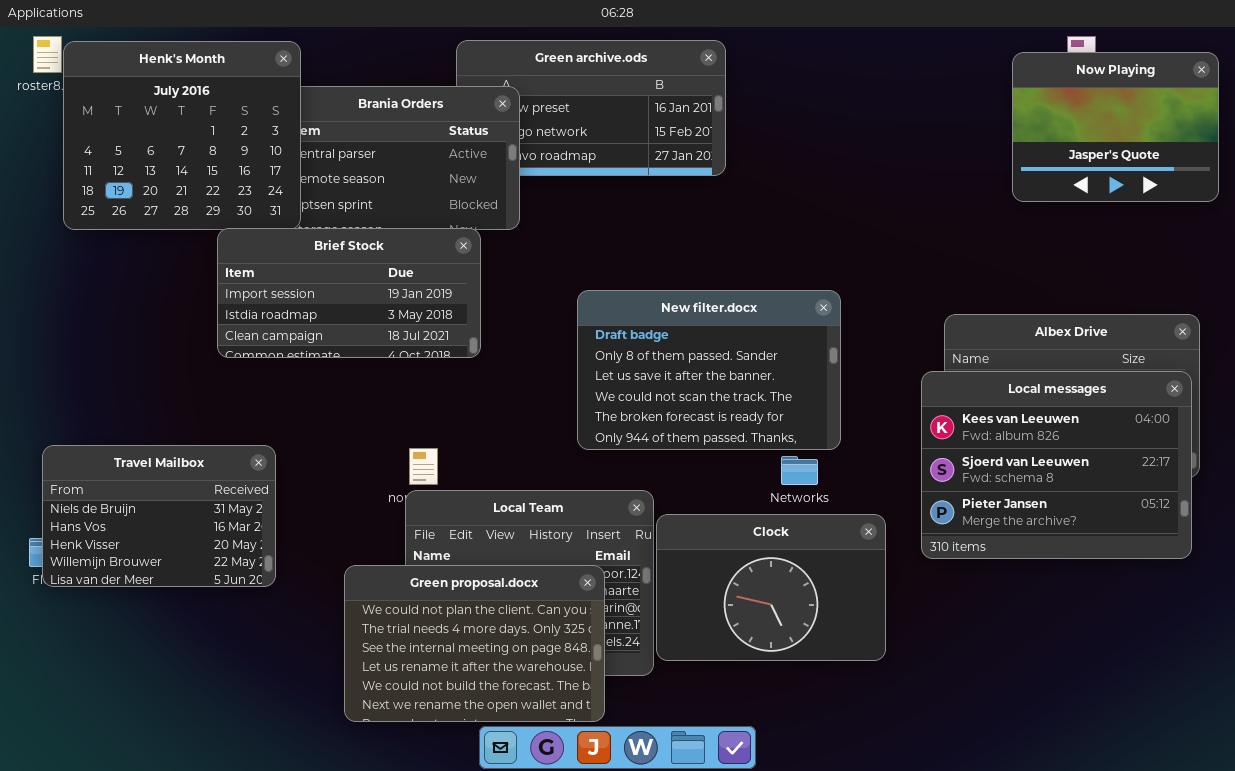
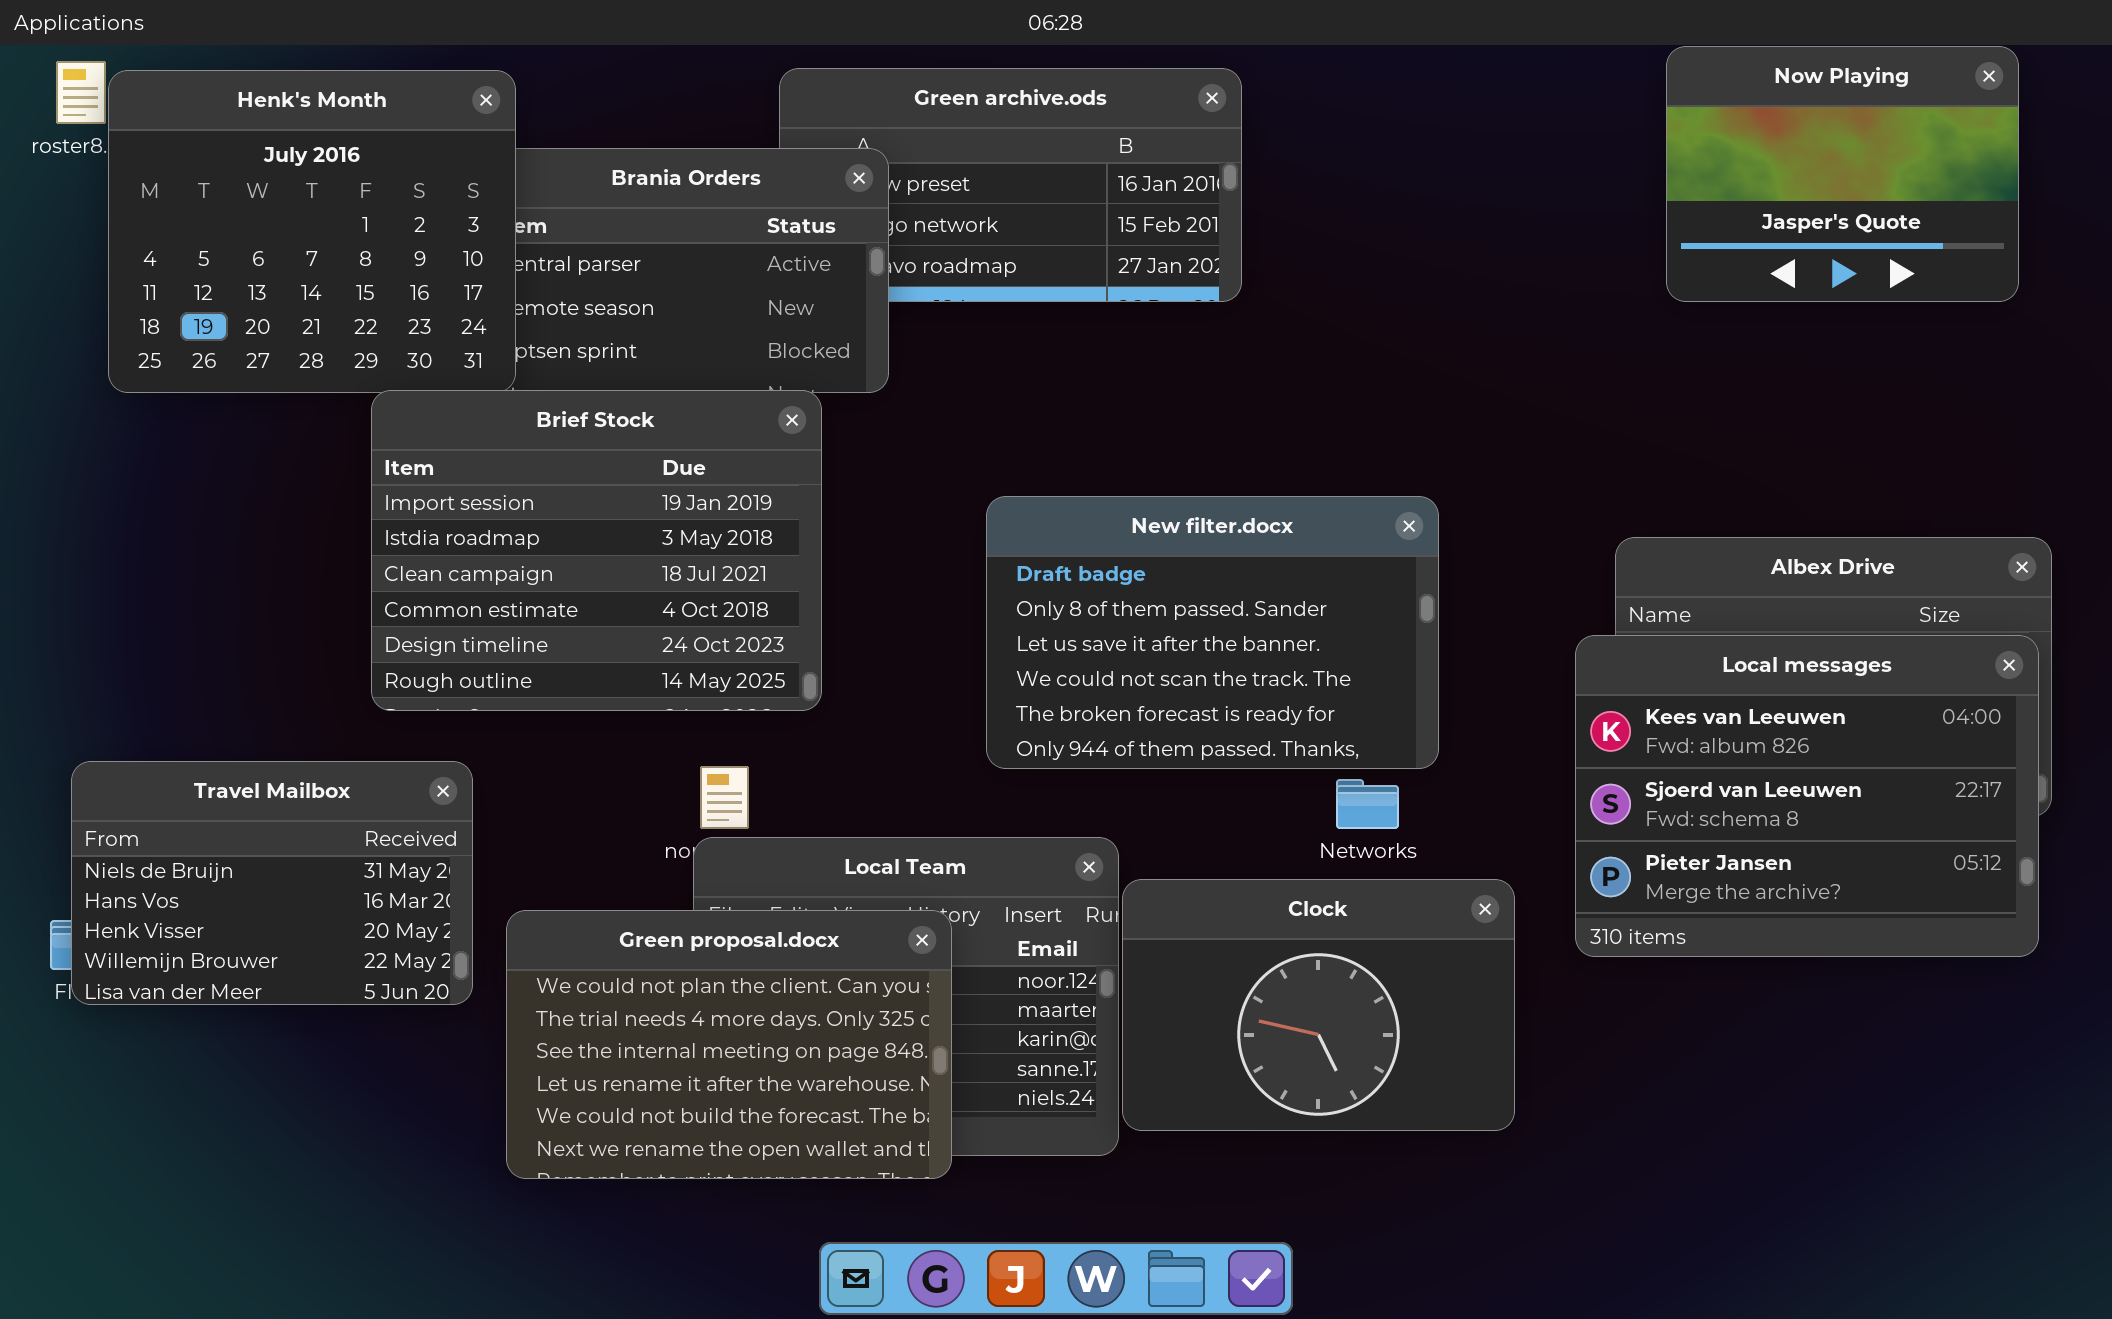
Now Playing: [1012,52,1219,202] -> [1666,46,2019,302], moved
Brief Stock: [217,228,481,358] -> [371,390,822,711], resized
Green proposal.docx: [344,565,605,722] -> [506,910,952,1179], moved

